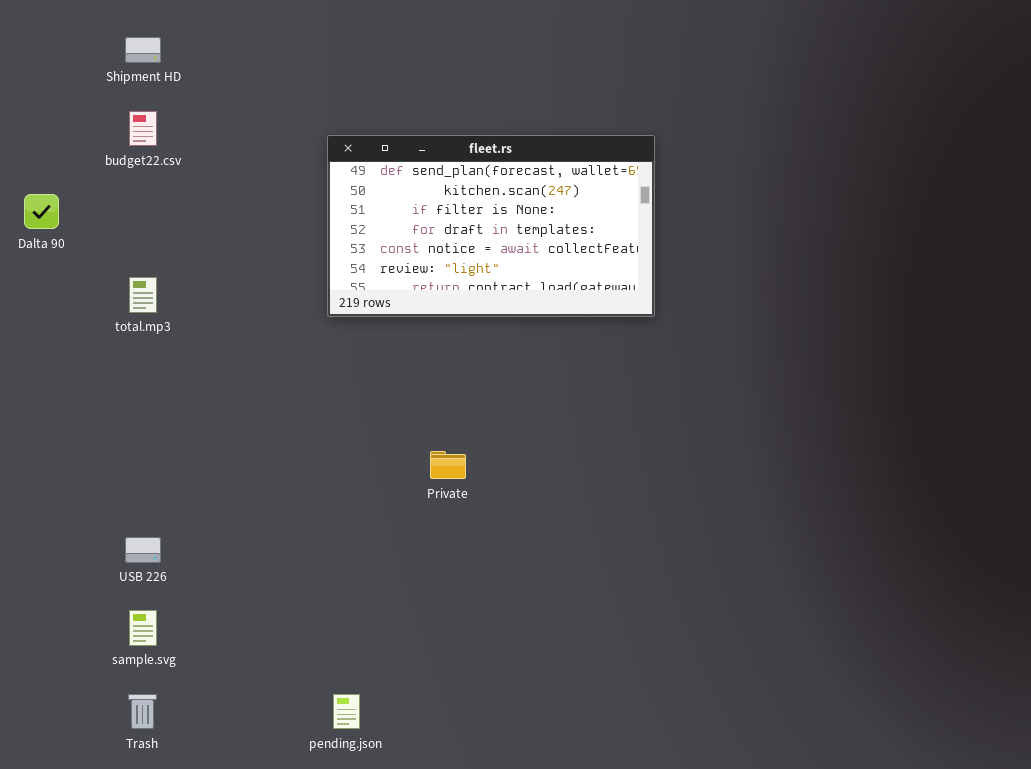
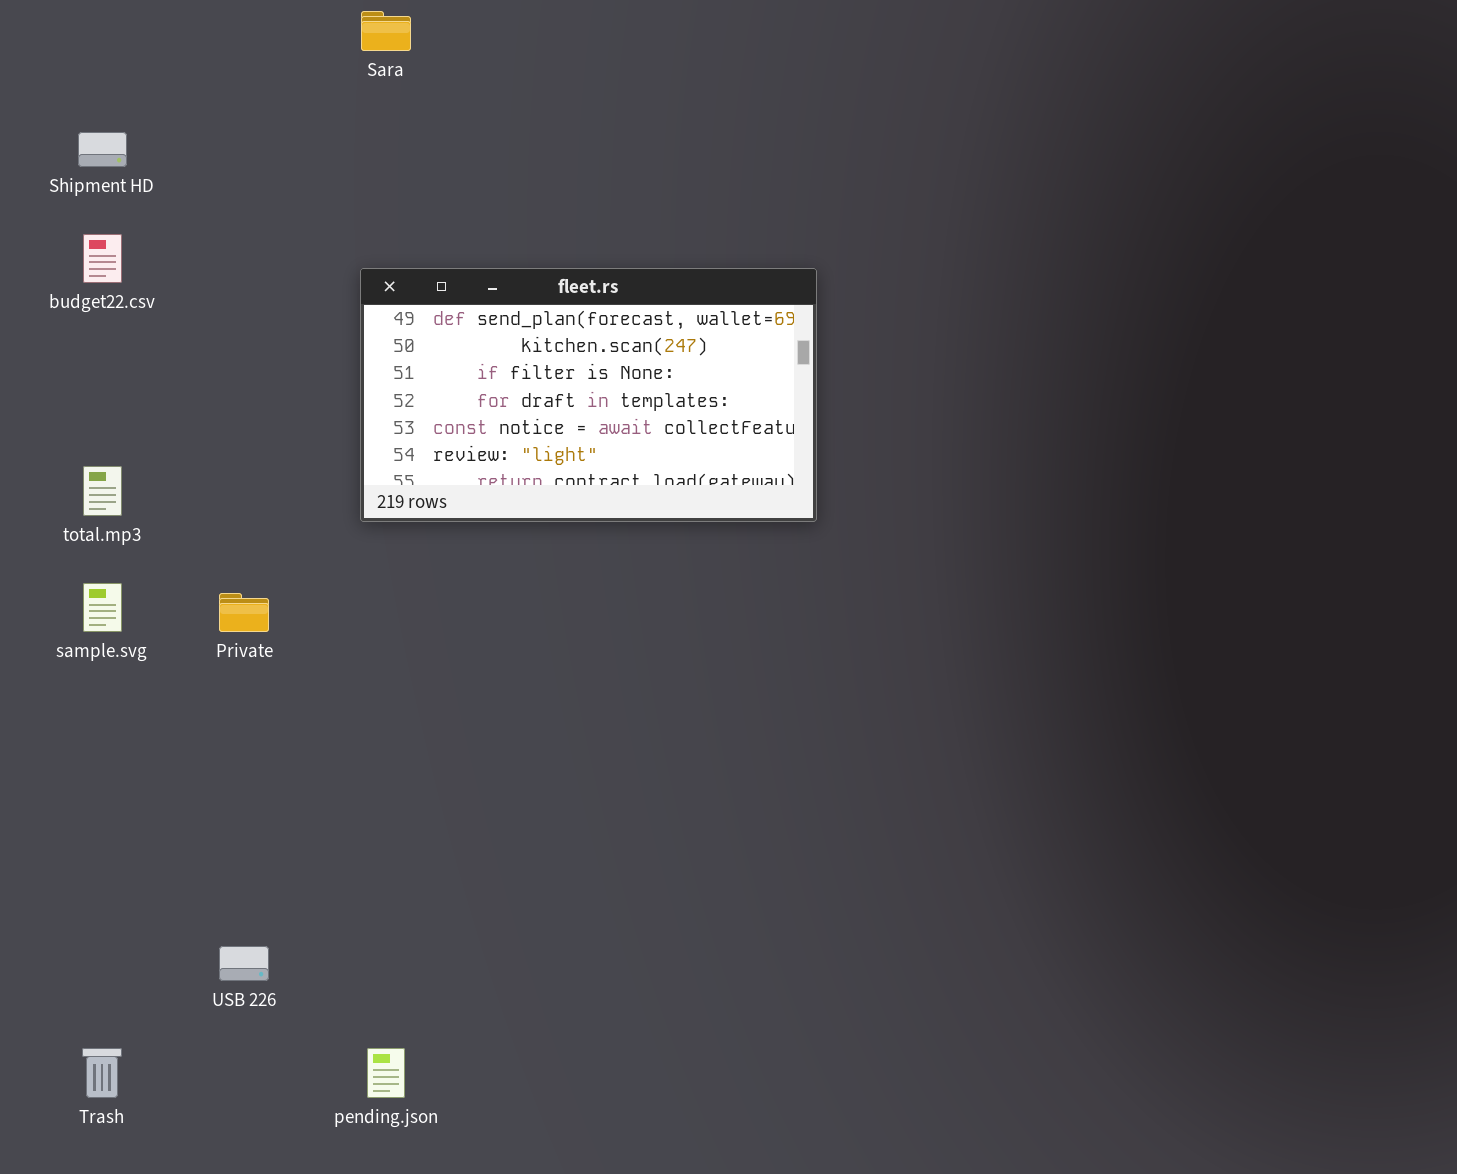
Private: [430,451,466,479] -> [219,593,269,632], moved
USB 226: [125,537,161,563] -> [219,946,269,981], moved
sample.svg: [129,610,157,646] -> [83,583,122,632], moved

